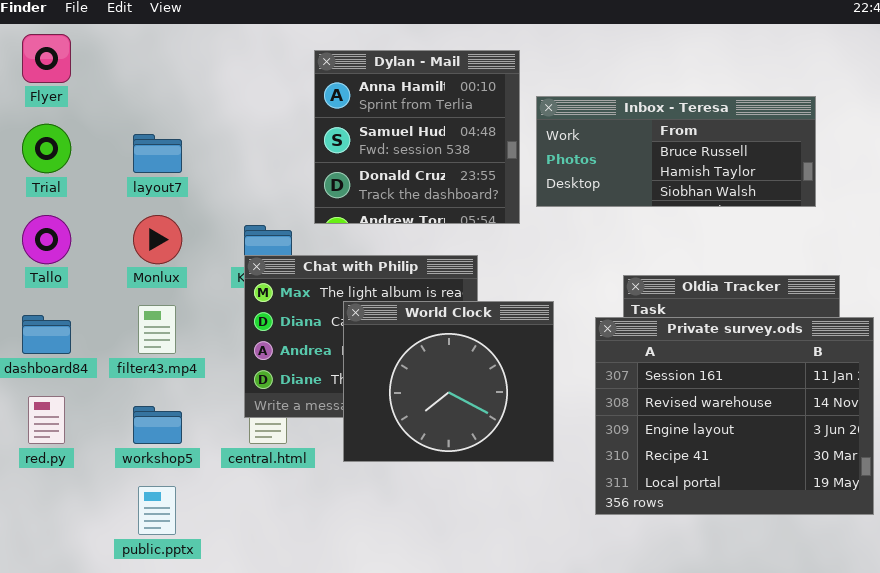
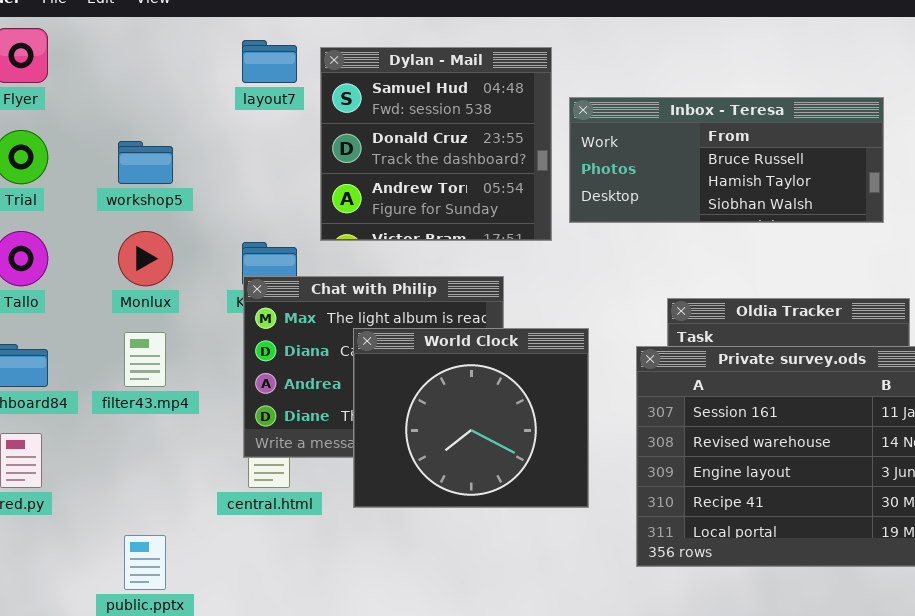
Dylan - Mail: [314,50,520,224] -> [320,47,552,241], scrolled down 1 row
layout7: [133,134,182,173] -> [242,40,297,83], moved
workshop5: [133,406,182,444] -> [118,141,173,184], moved

